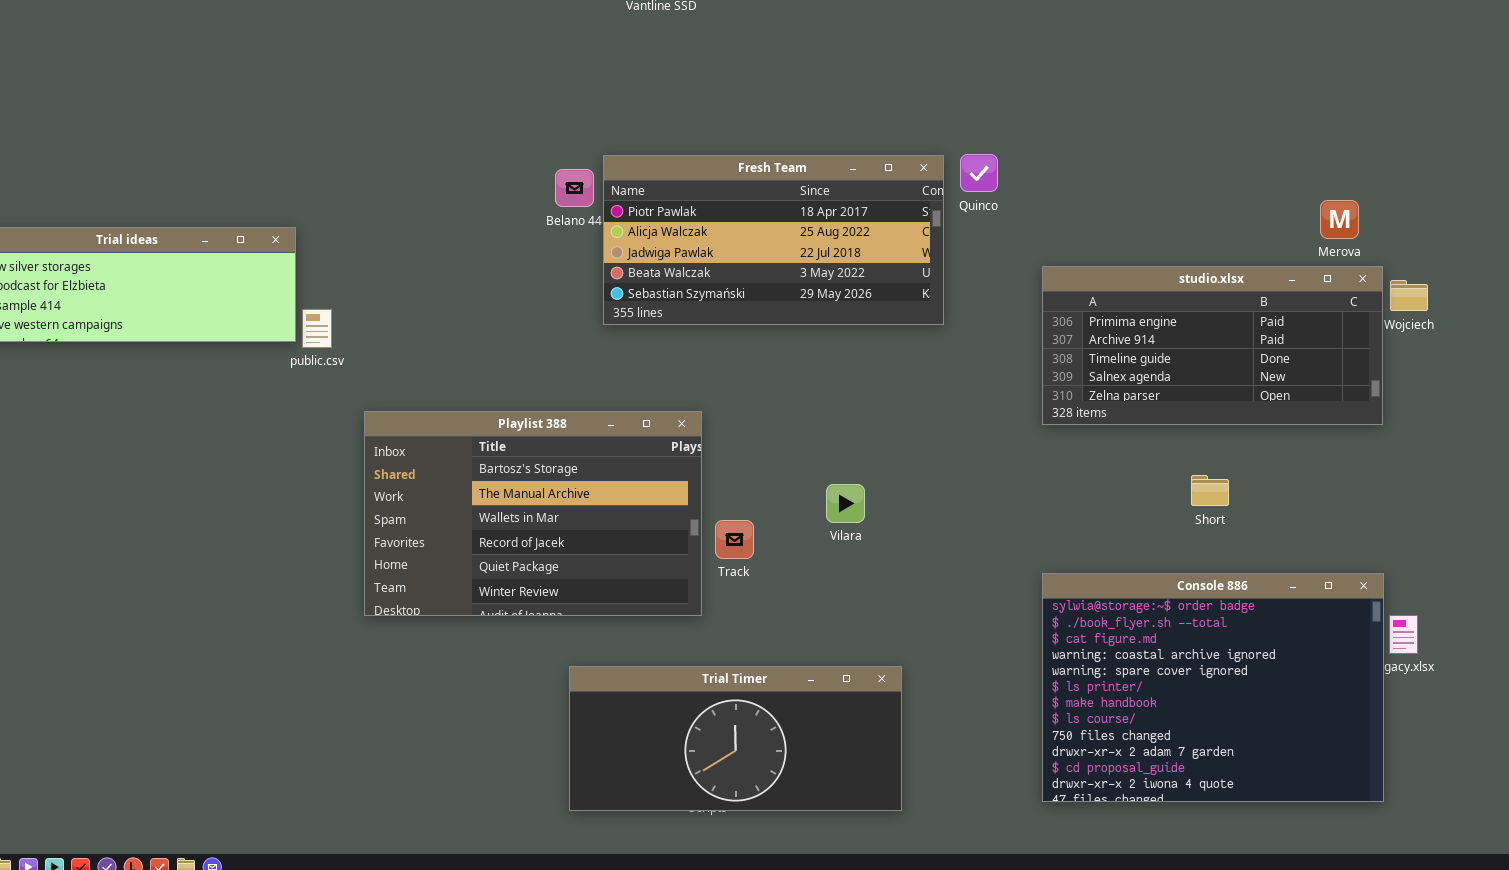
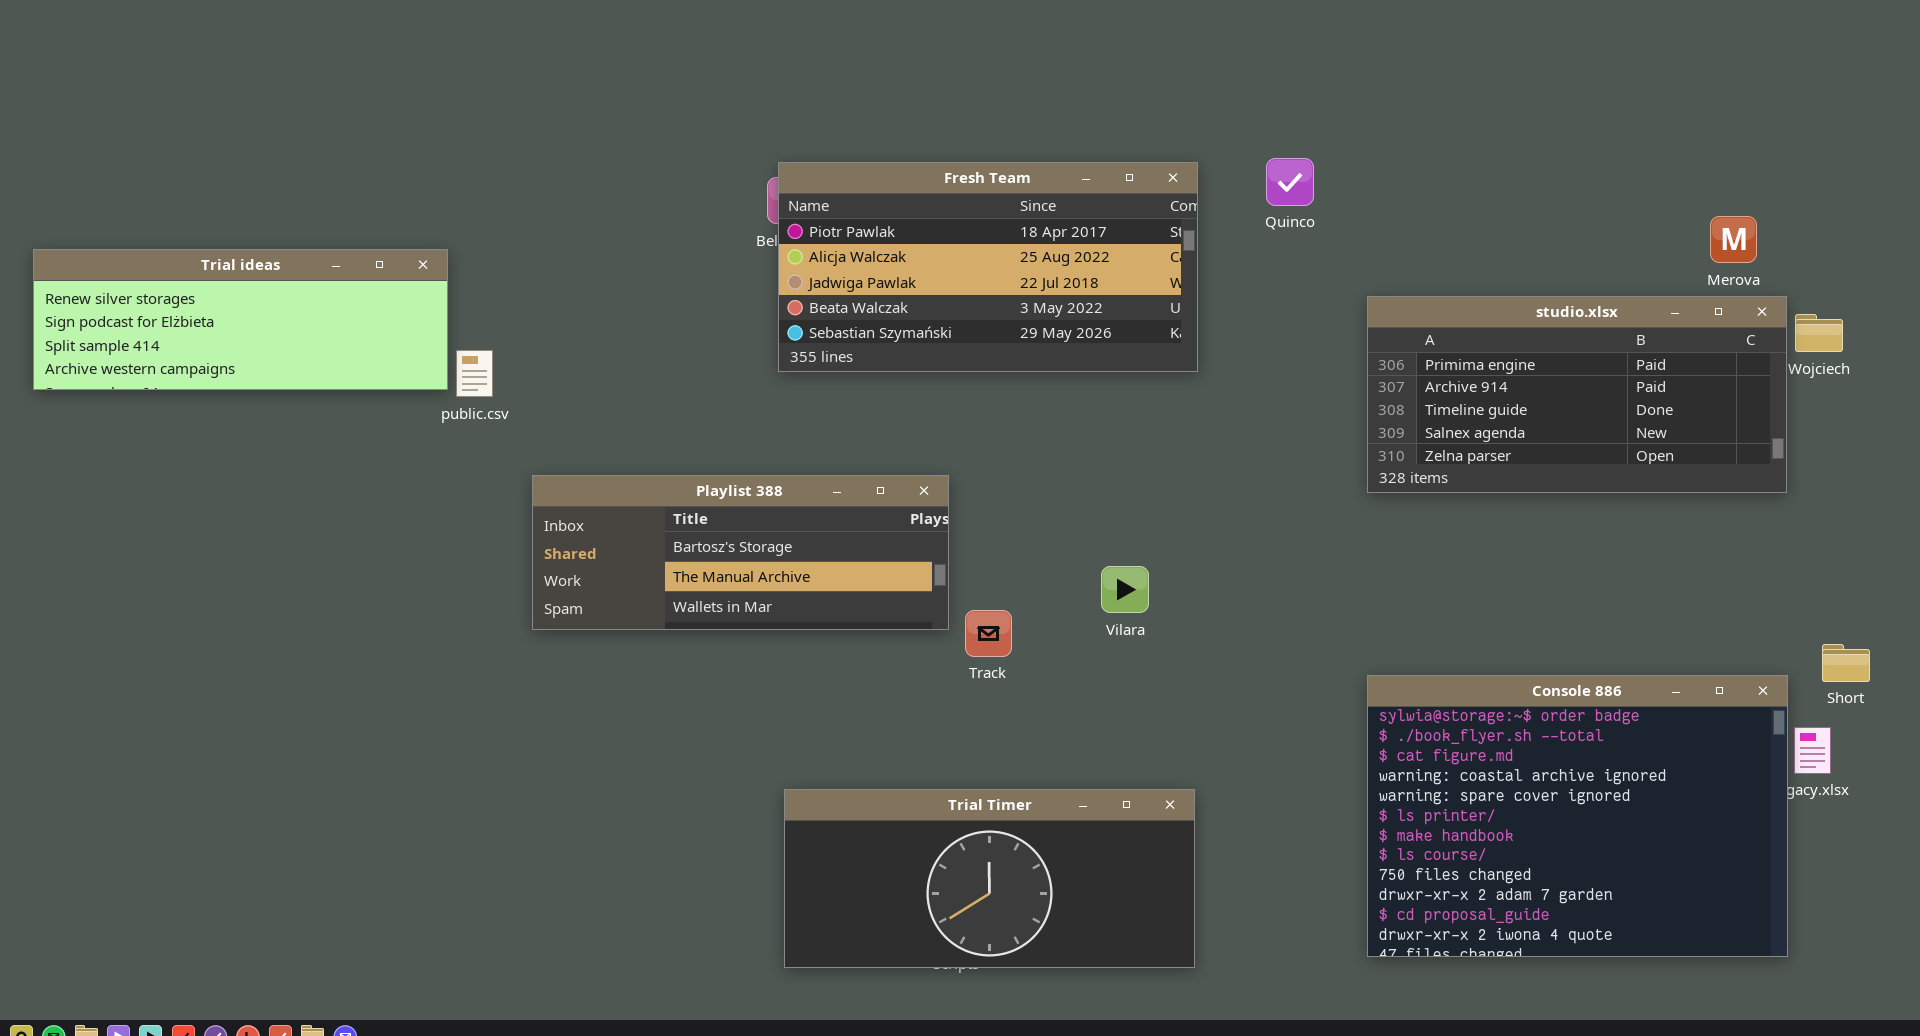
Fresh Team: [603,155,944,325] -> [778,162,1198,372], moved
Playlist 388: [364,411,702,616] -> [532,475,949,630], resized
Short: [1191,475,1229,506] -> [1822,644,1870,682], moved

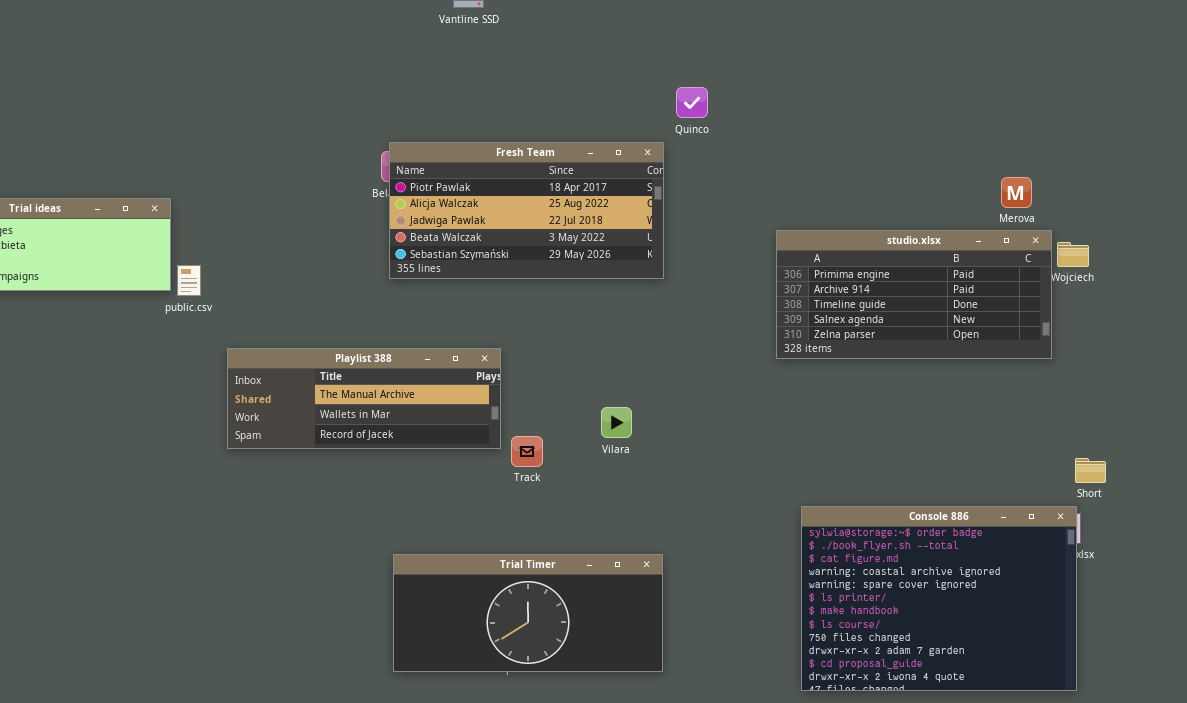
Quinco: [1266,158,1314,206] -> [676,87,708,118], moved
Playlist 388: [532,475,949,630] -> [227,348,501,449], scrolled down 1 row
Console 886: [1367,675,1788,957] -> [801,506,1077,691], moved

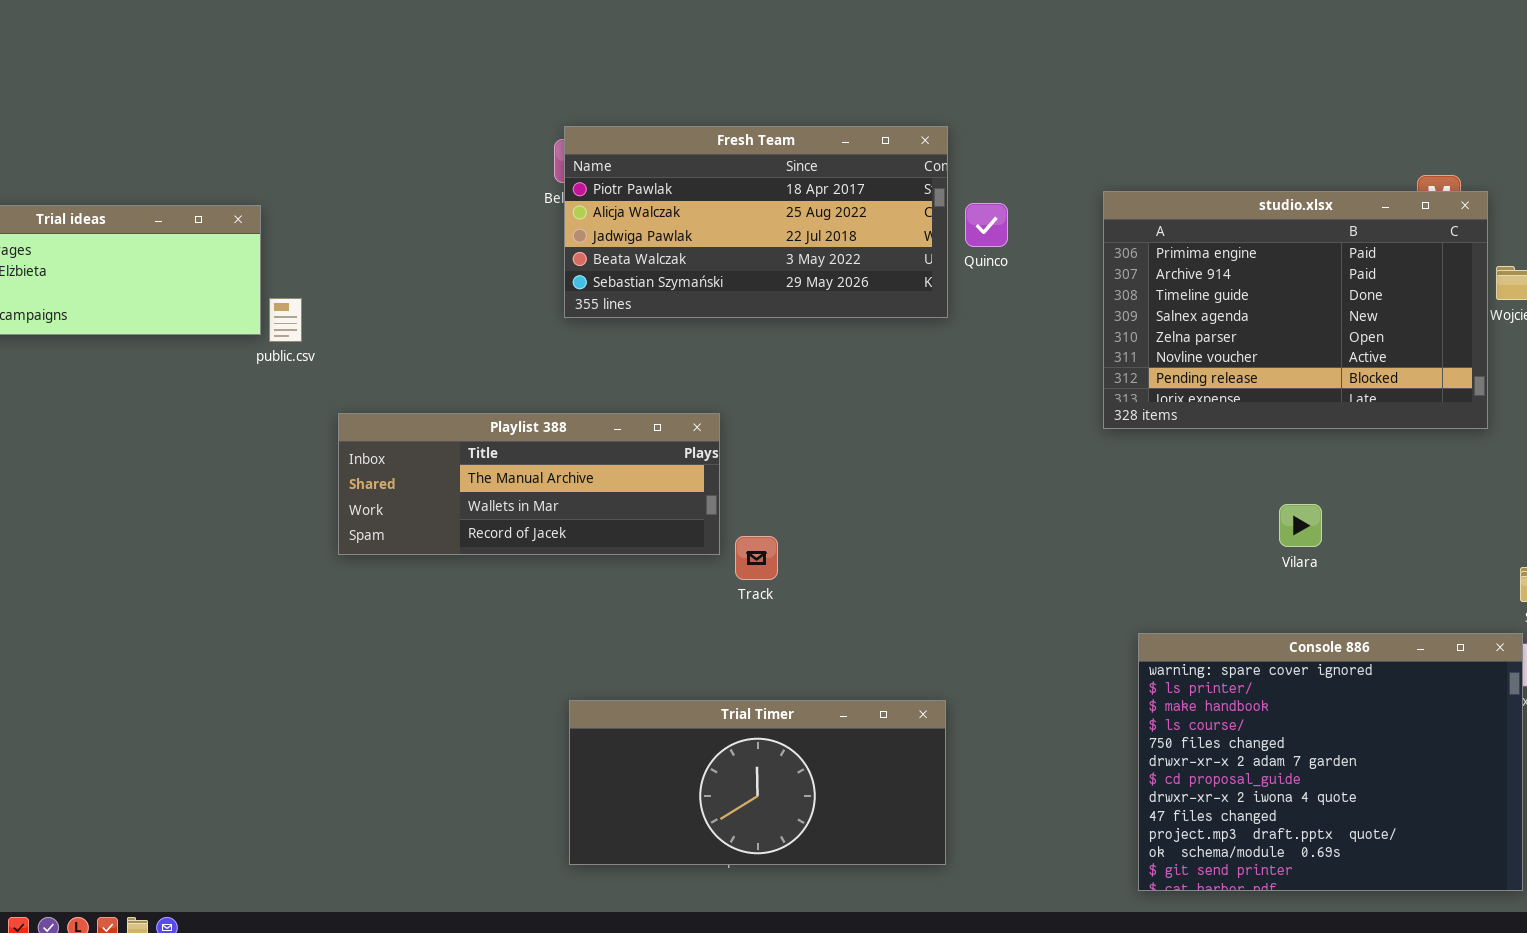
Quinco: [676,87,708,118] -> [965,203,1008,247], moved
studio.xlsx: [776,230,1052,359] -> [1103,191,1488,429], resized
Vilara: [601,407,632,438] -> [1279,504,1322,547], moved
Console 886: [801,506,1077,691] -> [1138,633,1523,891], scrolled down 4 rows

